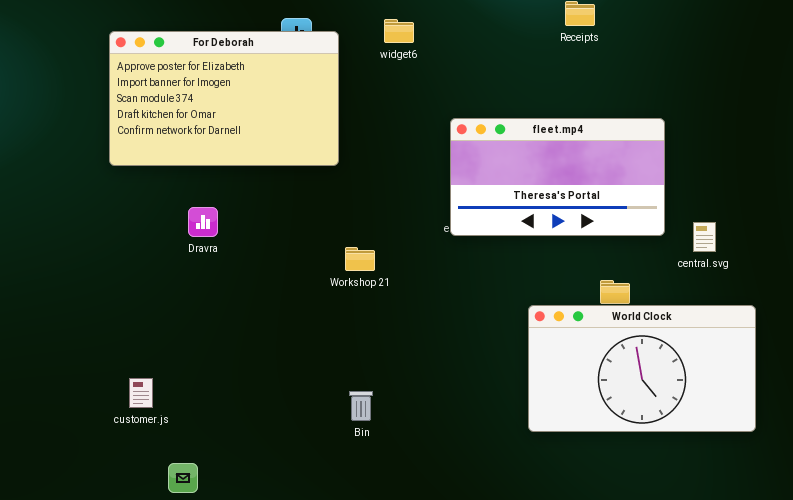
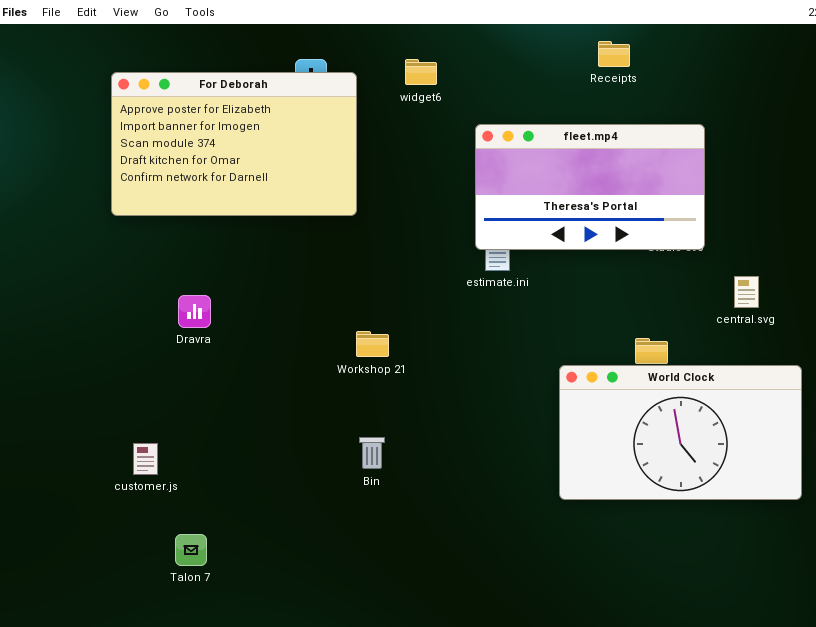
fleet.mp4: [450,118,665,236] -> [475,124,705,250], moved
Dravra: [188,207,218,237] -> [178,295,211,328], moved
Workshop 21: [345,247,375,271] -> [356,331,389,357], moved
Bin: [349,391,373,421] -> [359,437,385,469], moved

